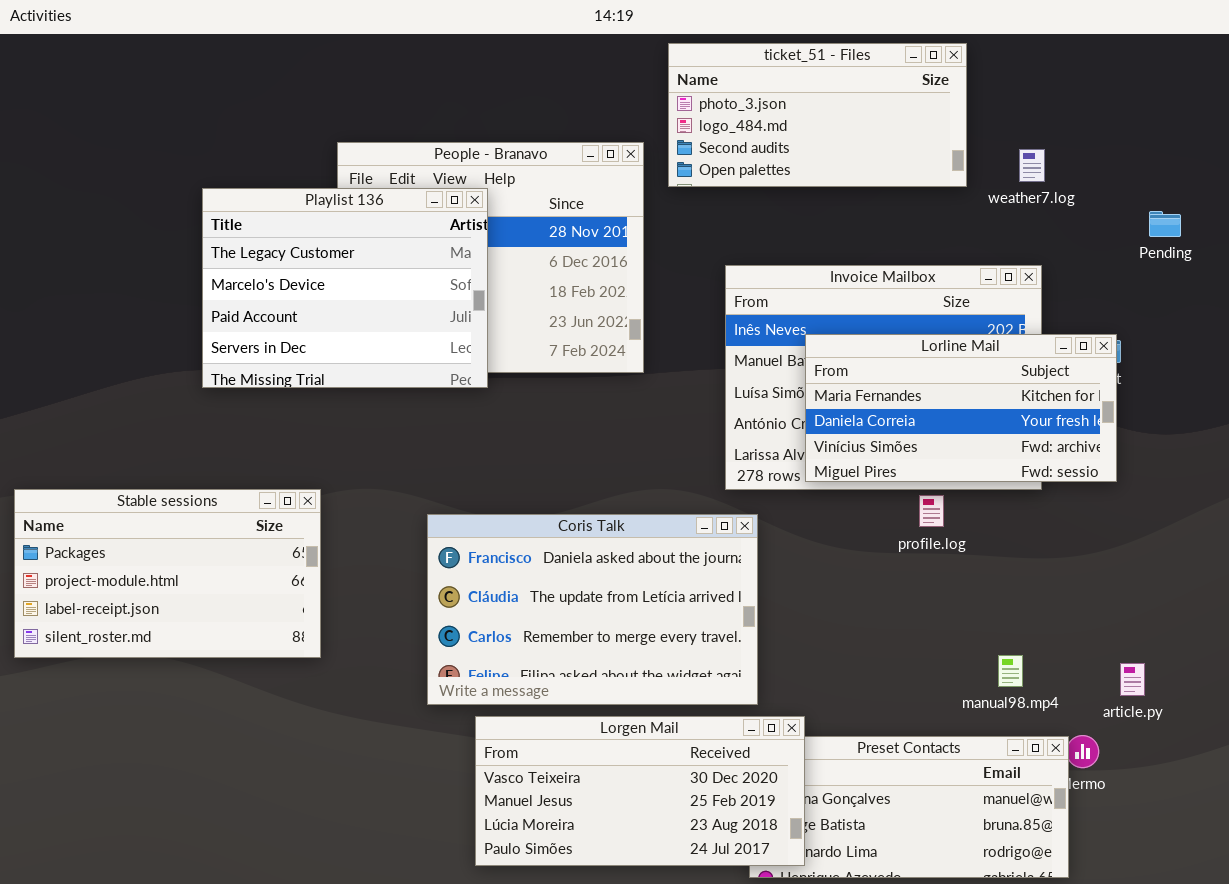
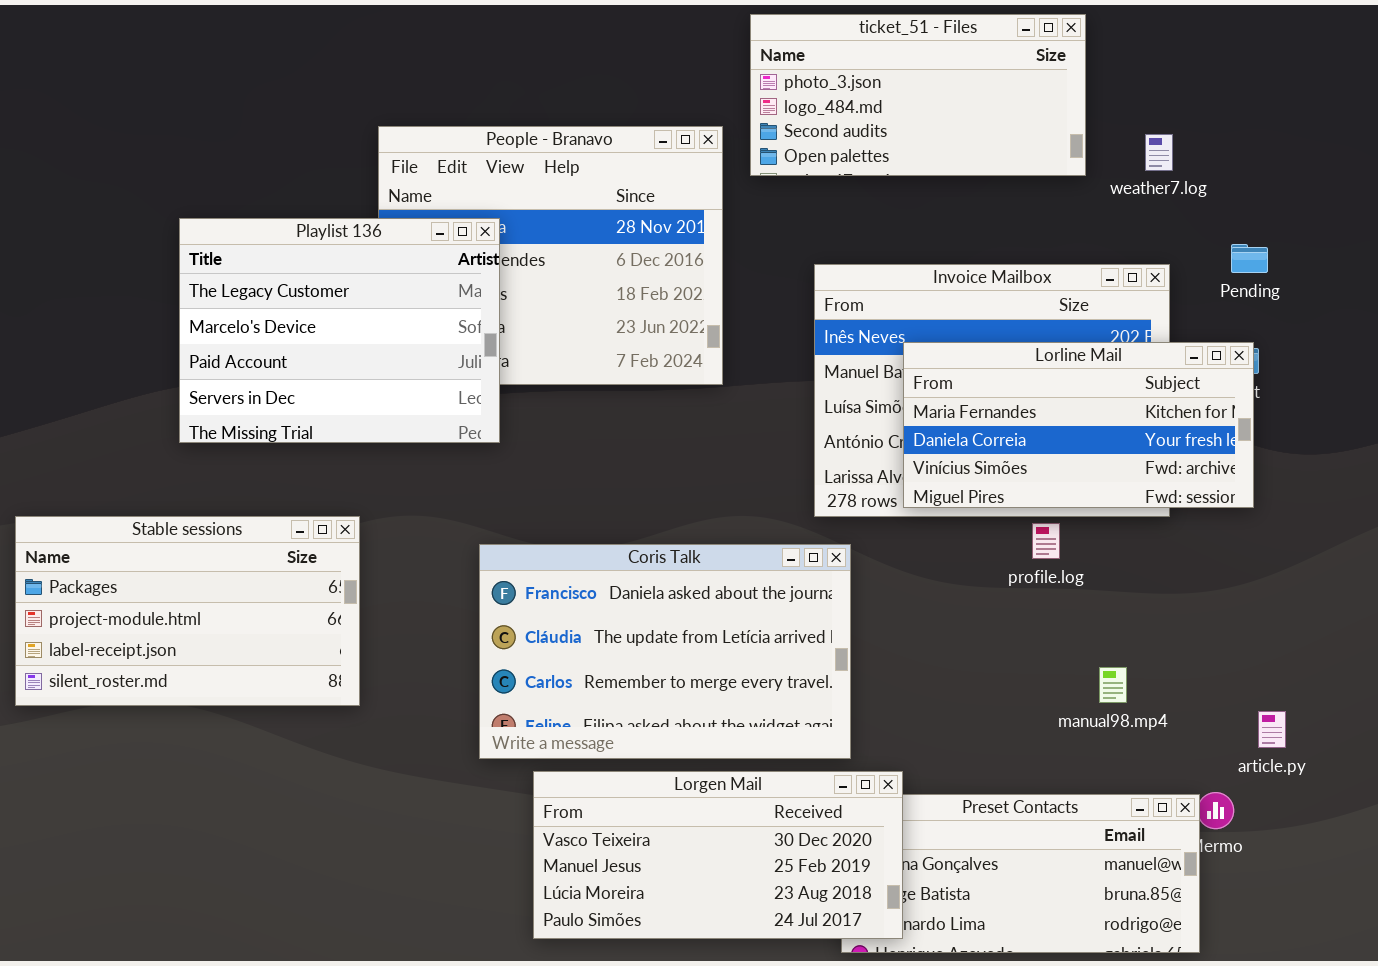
Playlist 136: [202,188,488,388] -> [179,218,500,443], moved
Pending: [1149,211,1181,237] -> [1231,244,1268,273], moved
manual98.mp4: [998,655,1023,687] -> [1099,667,1127,703], moved

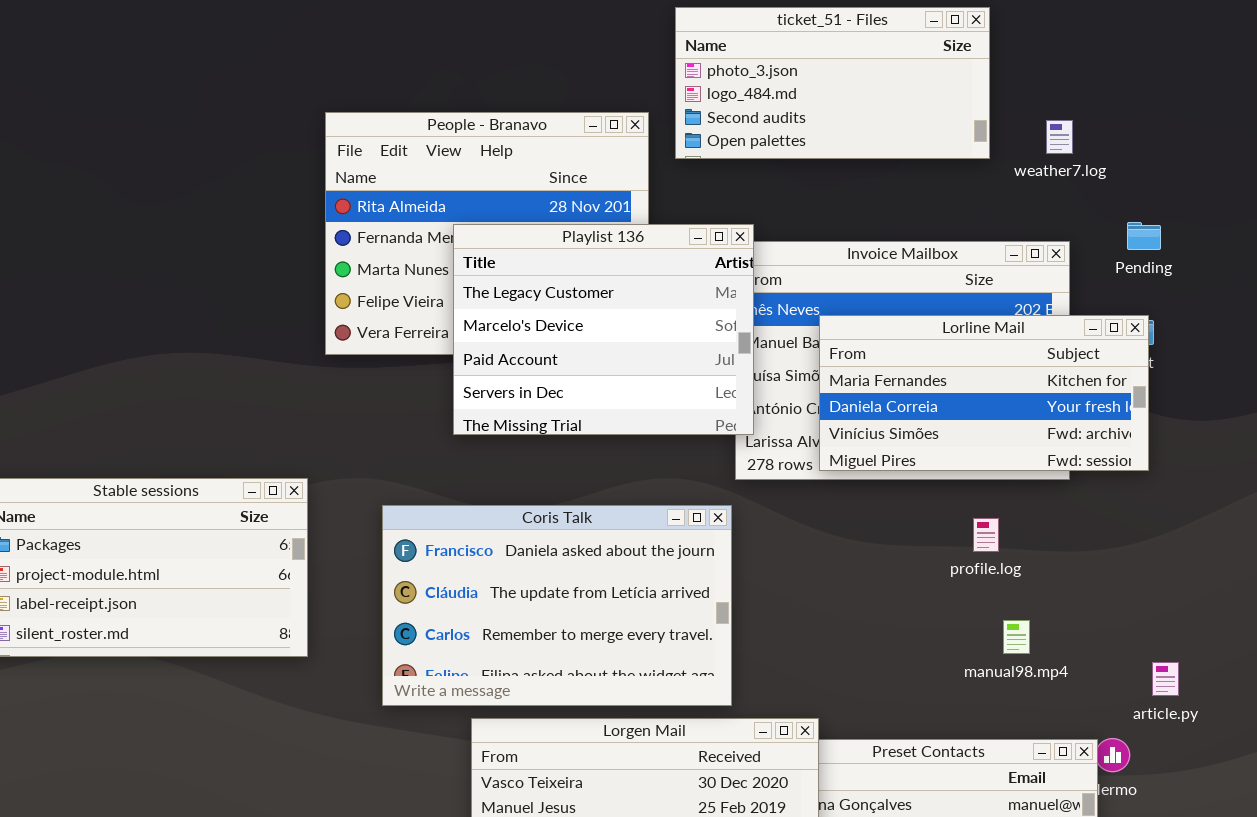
Playlist 136: [179,218,500,443] -> [453,224,754,435], moved
profile.log: [1032,523,1060,559] -> [973,518,999,552], moved
Coris Talk: [479,544,851,759] -> [382,505,732,706], moved

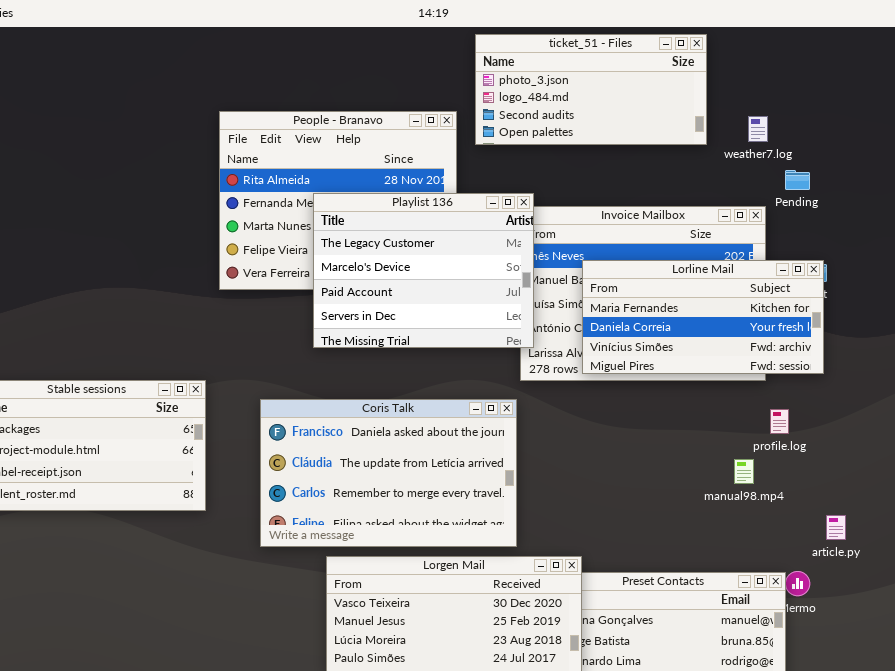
Pending: [1127,222,1161,250] -> [785,170,810,190], moved
profile.log: [973,518,999,552] -> [770,409,789,434], moved
manual98.mp4: [1003,620,1030,654] -> [734,459,754,484], moved

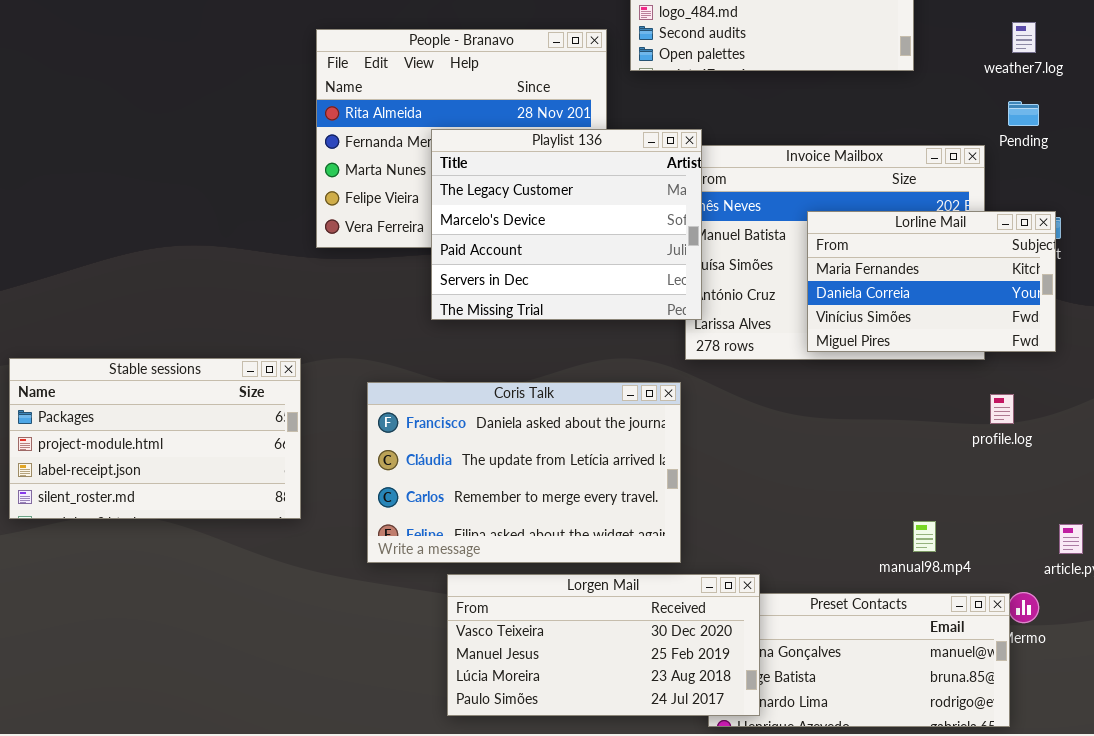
weather7.log: [748,116,768,142] -> [1012,22,1036,53], moved
Lorline Mail: [582,260,824,374] -> [807,211,1056,352], resized
manual98.mp4: [734,459,754,484] -> [913,521,936,552], moved

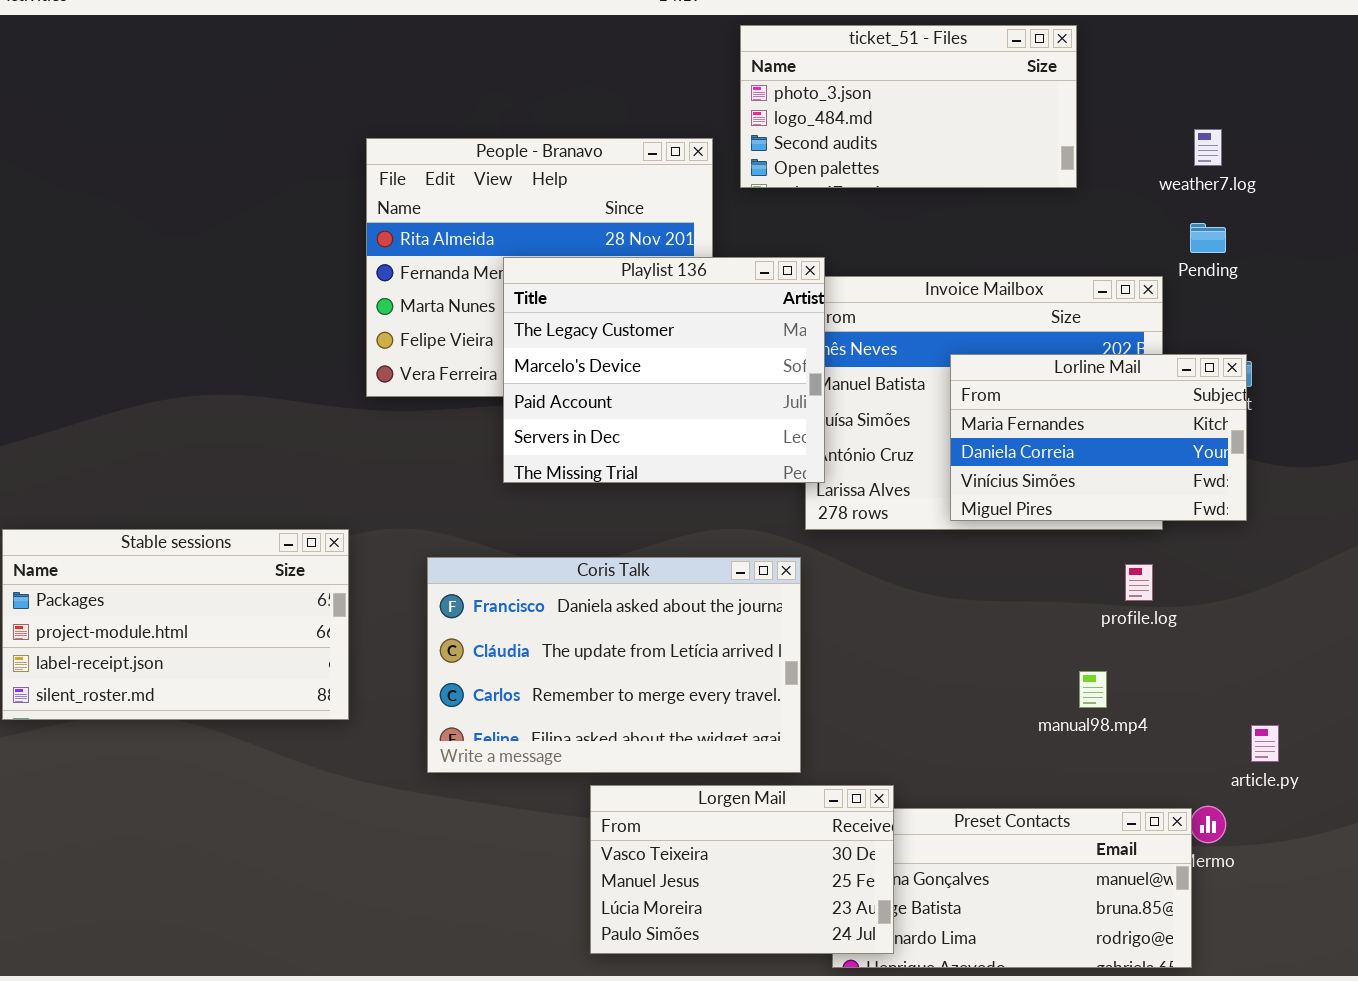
profile.log: [990,394,1014,424] -> [1125,564,1153,601], moved
manual98.mp4: [913,521,936,552] -> [1079,671,1107,708], moved
Lorgen Mail: [447,574,760,716] -> [590,785,894,954], resized

